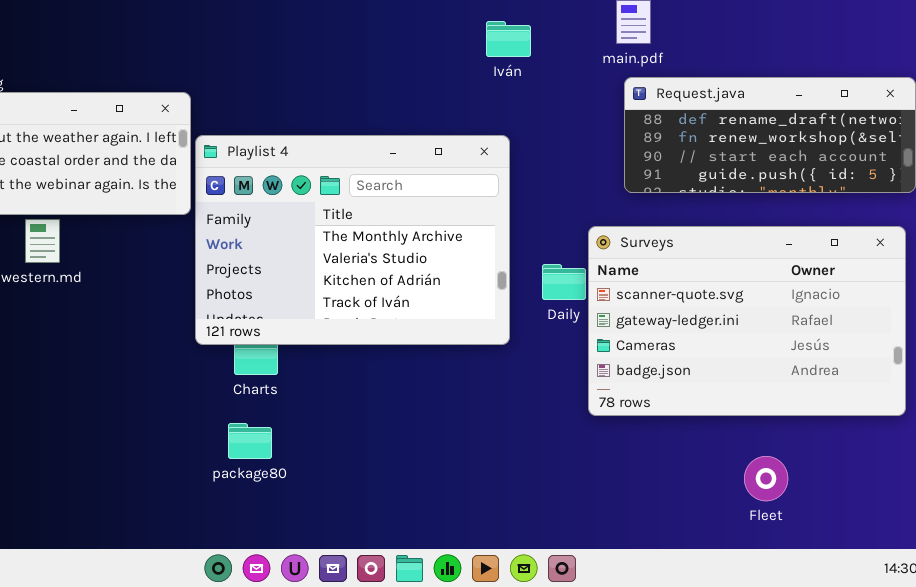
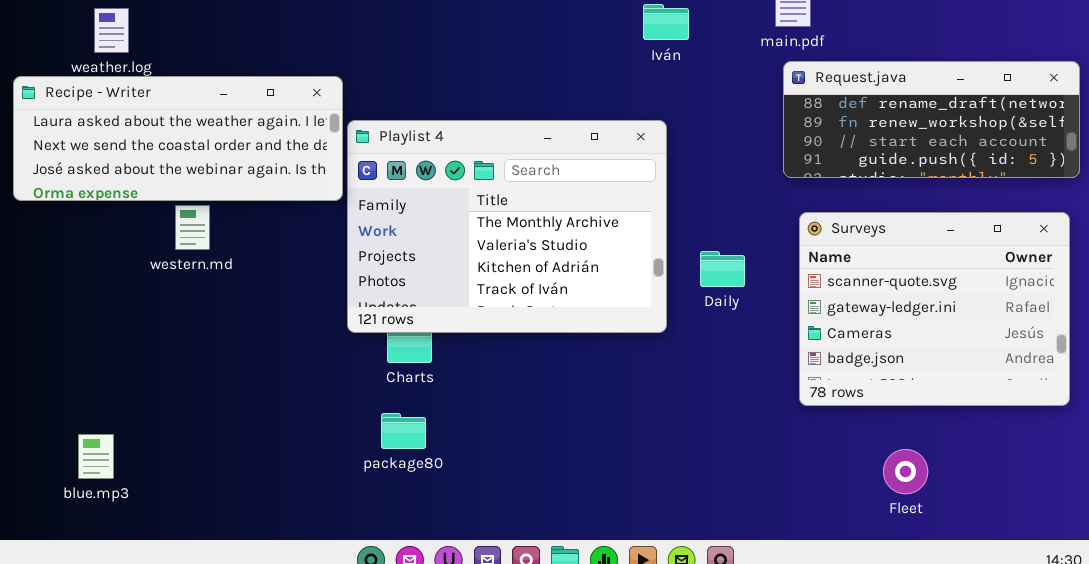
Surveys: [588,226,906,416] -> [799,212,1070,406], resized
Fleet: [744,456,788,501] -> [883,449,928,494], moved

